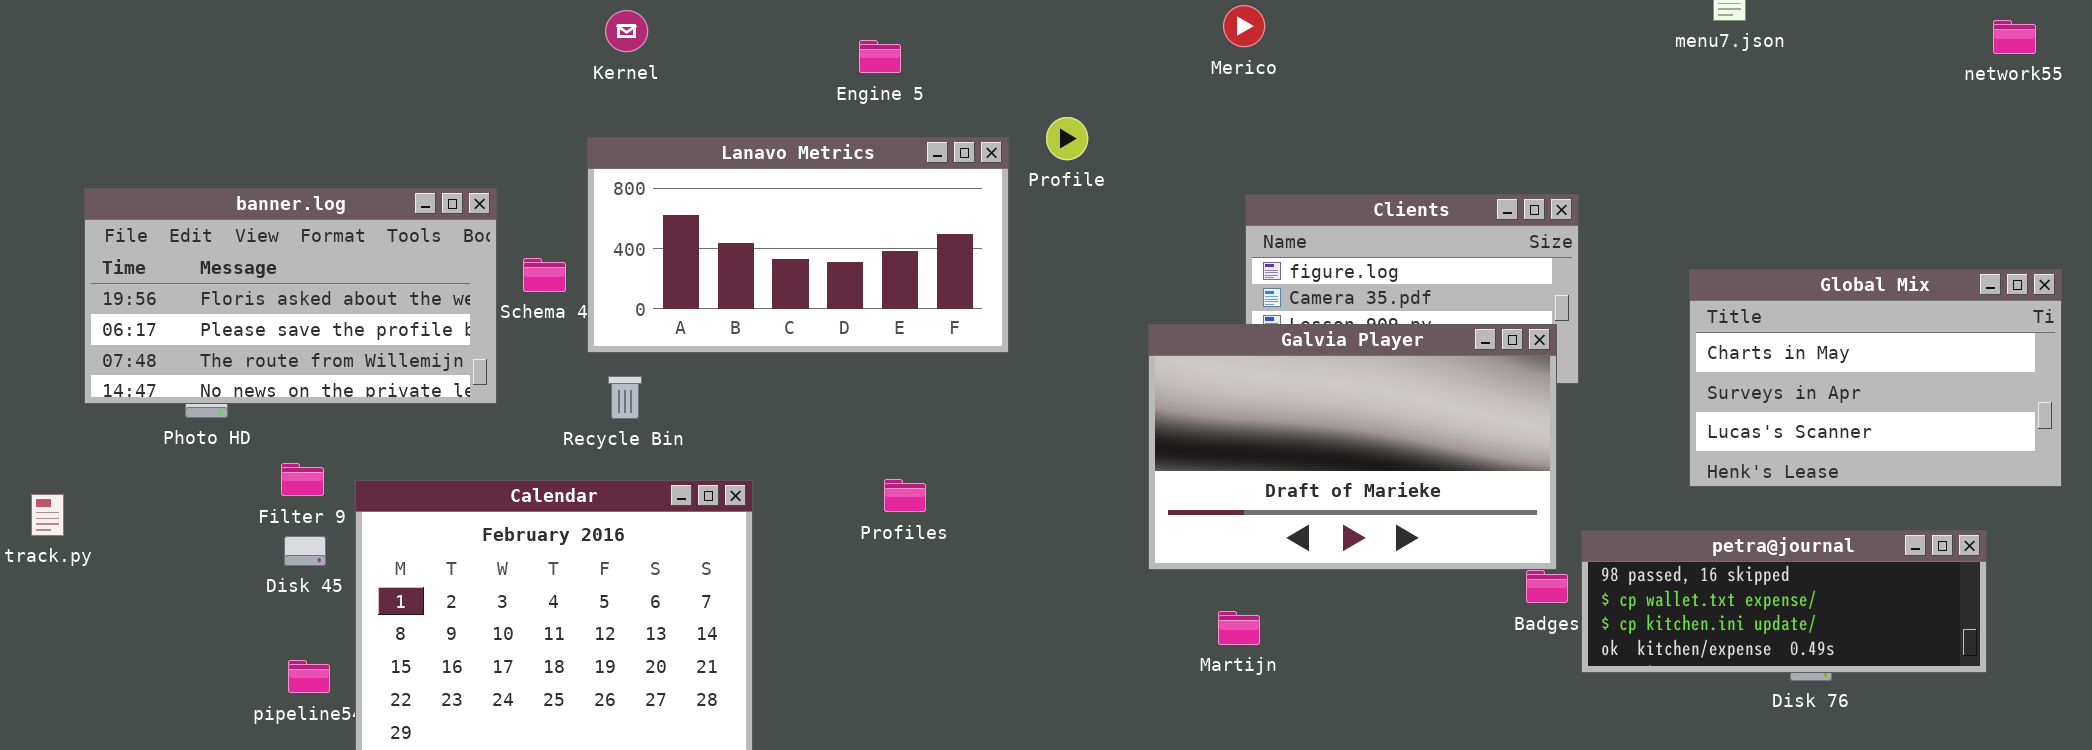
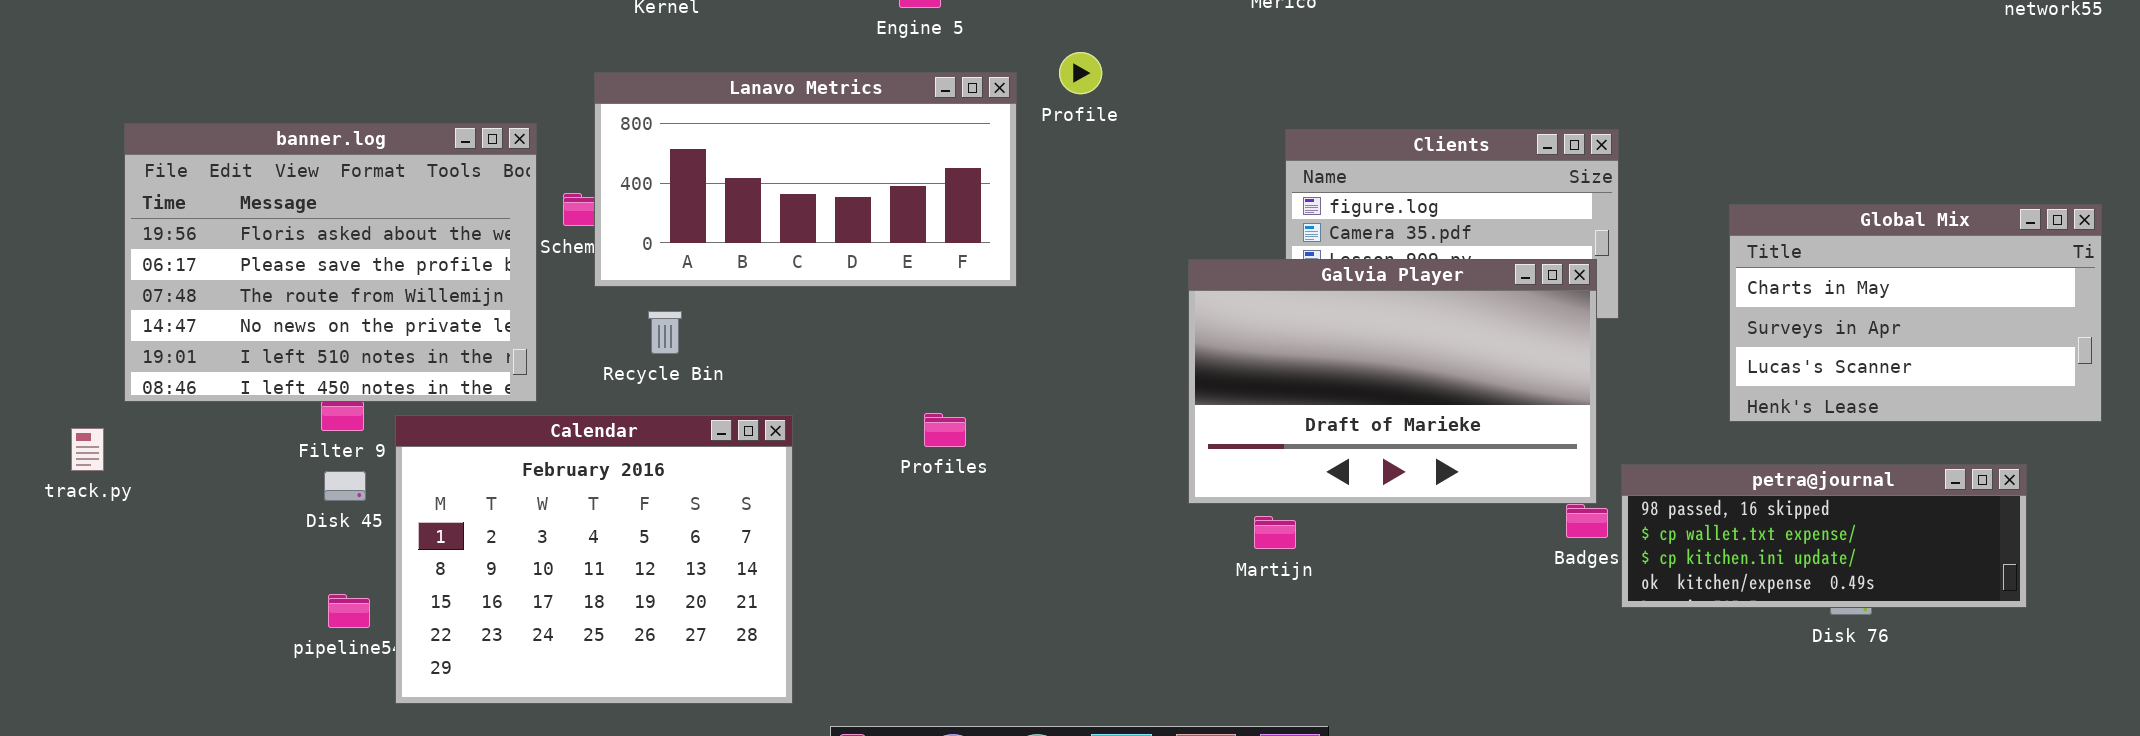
Profile: [1046,117,1088,160] -> [1059,52,1102,94], moved
Lanavo Metrics: [587,137,1009,353] -> [594,72,1017,287], moved
banner.log: [84,188,497,404] -> [124,123,537,402], resized
Martijn: [1218,611,1260,645] -> [1254,516,1296,549], moved

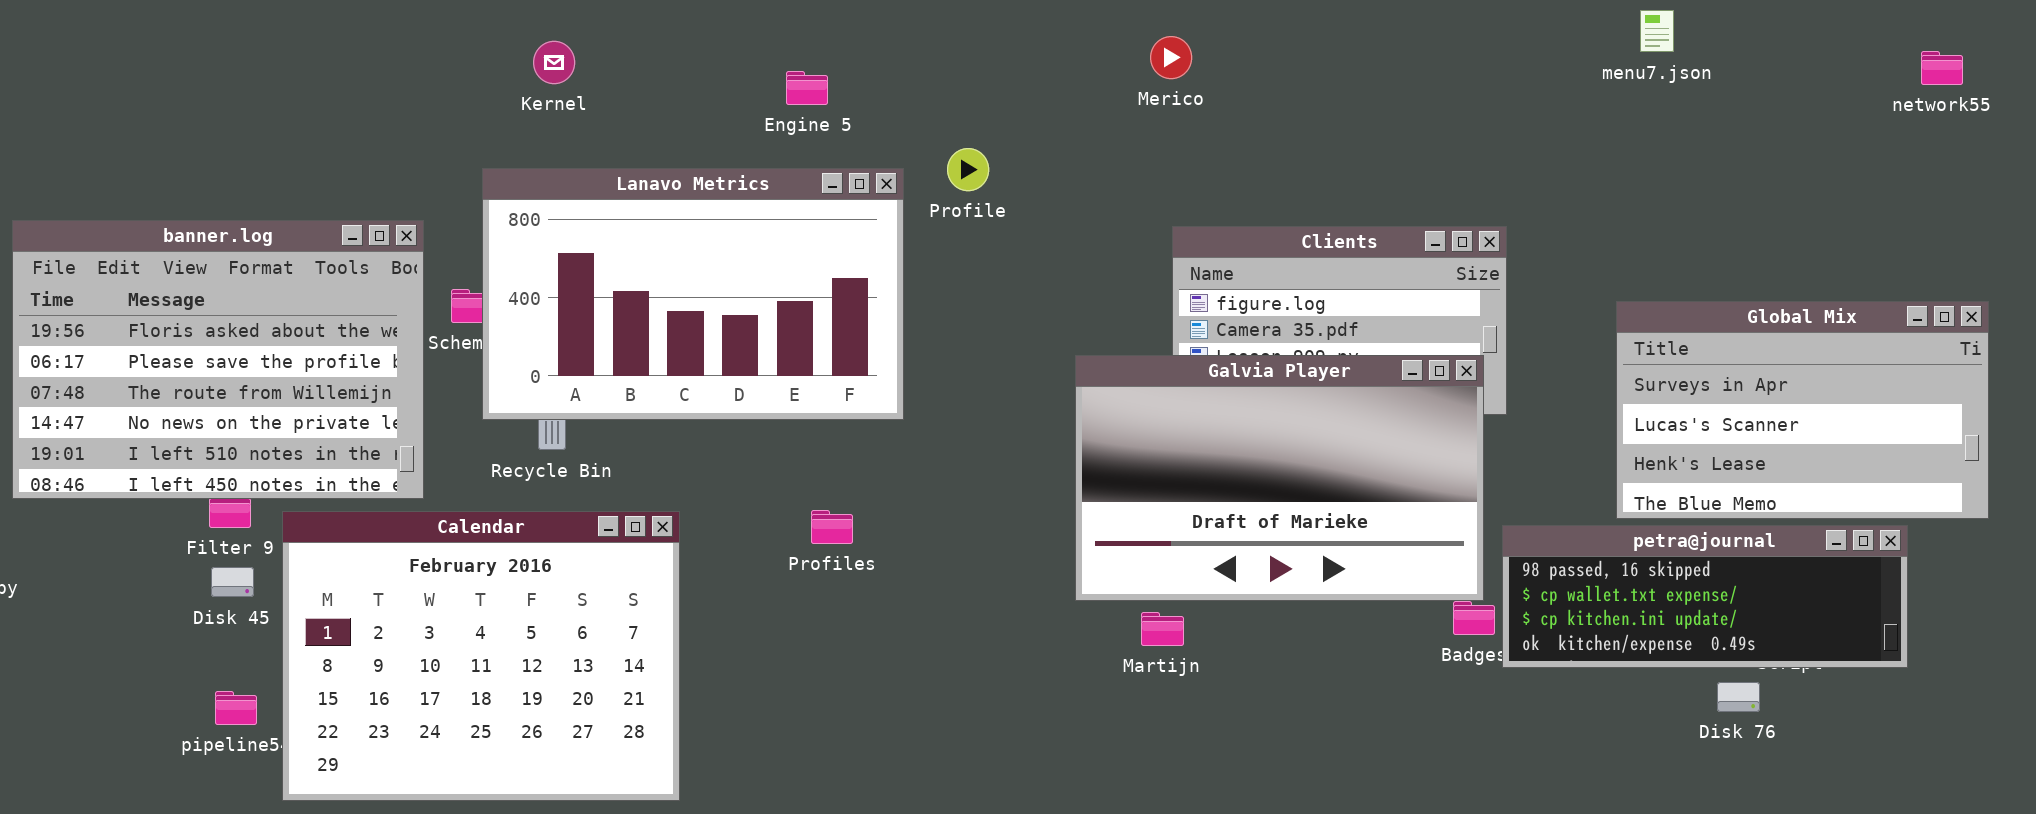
Lanavo Metrics: [594,72,1017,287] -> [482,168,904,420], resized
Global Mix: [1729,204,2102,422] -> [1616,301,1989,519], scrolled down 1 row
petra@journal: [1621,464,2027,608] -> [1502,525,1908,668], moved

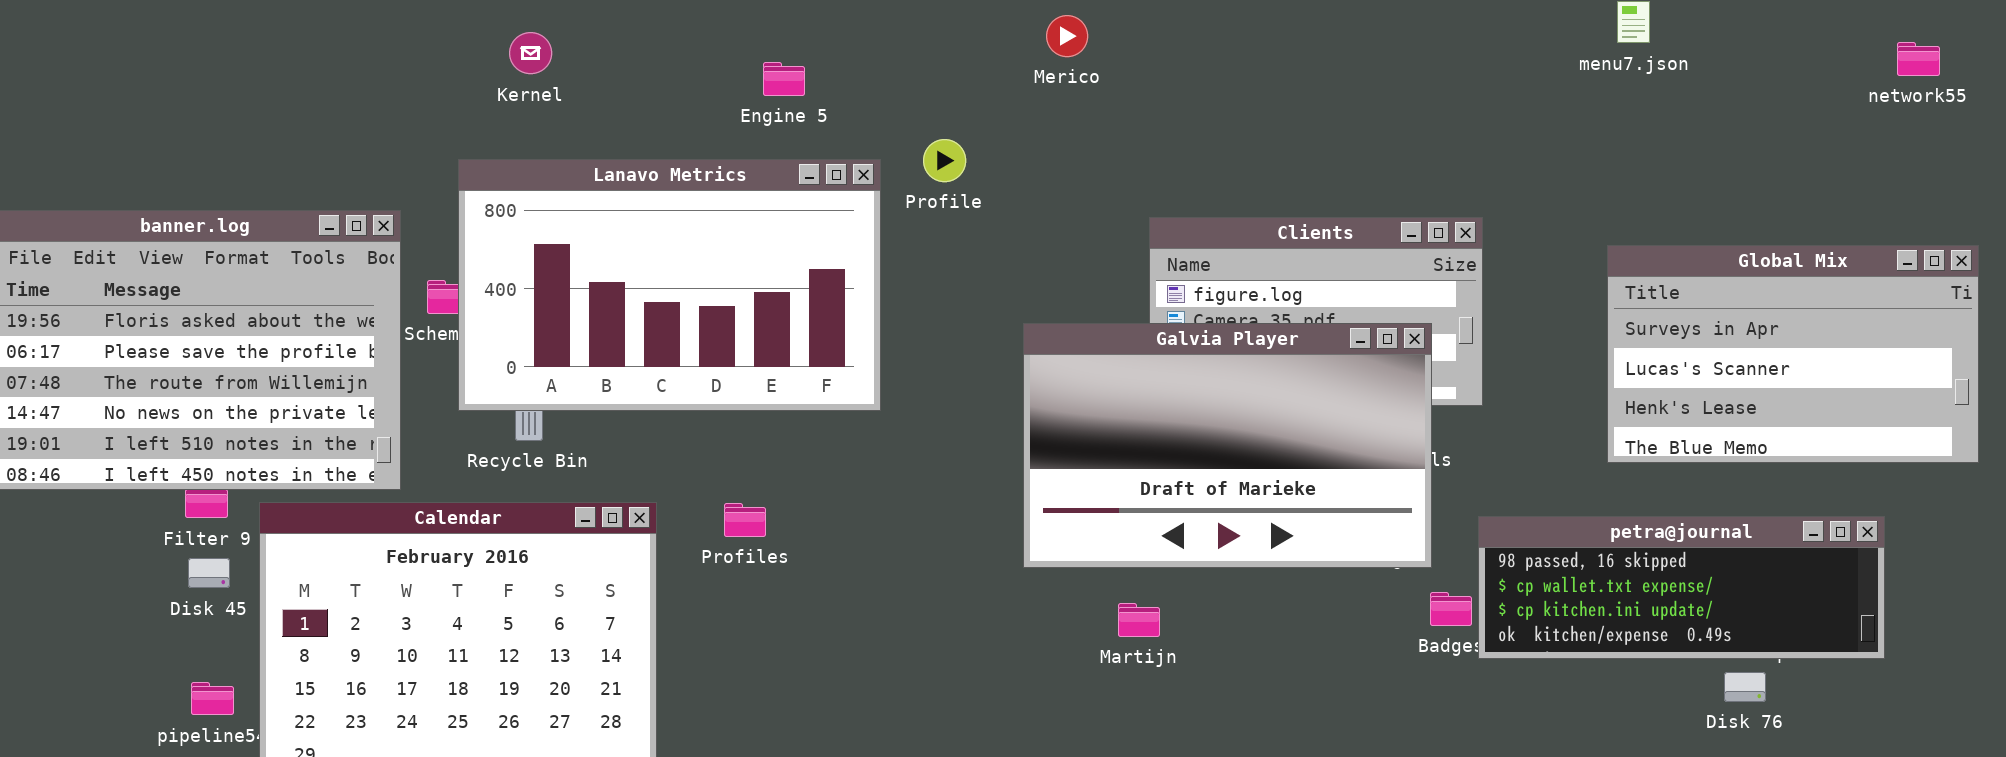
Merico: [1150,36,1192,79] -> [1046,15,1088,57], moved
Global Mix: [1616,301,1989,519] -> [1607,245,1979,463], moved
Galvia Player: [1075,355,1484,601] -> [1023,323,1432,568], moved
Profiles: [811,510,853,544] -> [724,503,766,537], moved
Disk 76: [1717,682,1760,712] -> [1724,672,1766,702], moved

